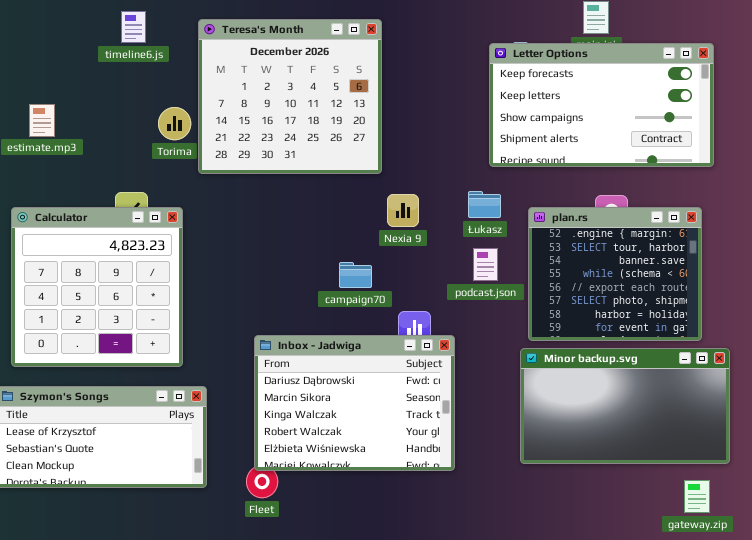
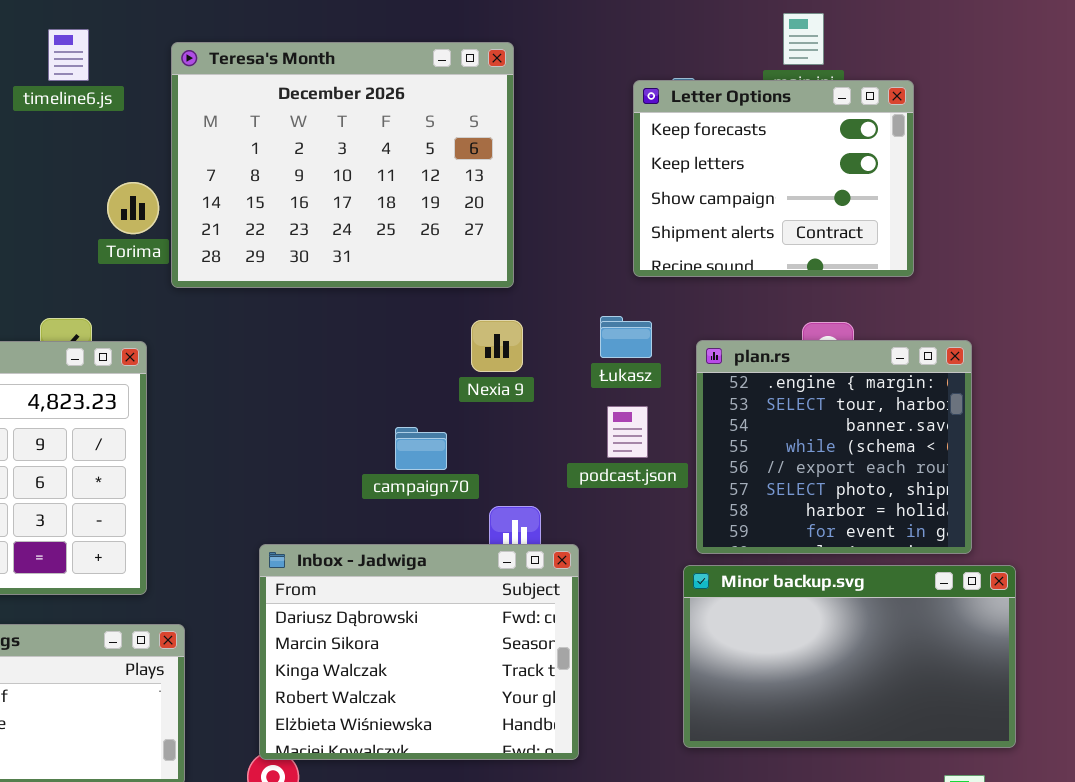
Teresa's Month: [198,19,382,174] -> [171,42,514,288], resized
Letter Options: [489,43,714,167] -> [633,80,914,277], resized

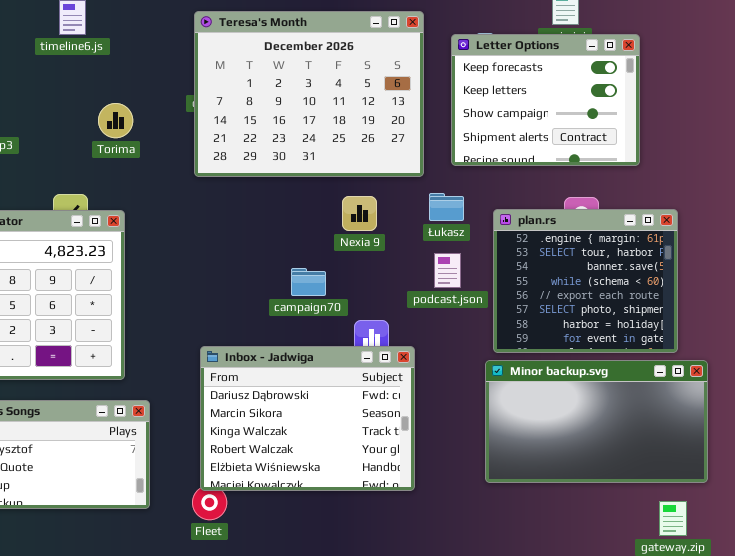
Teresa's Month: [171,42,514,288] -> [194,11,424,177], moved

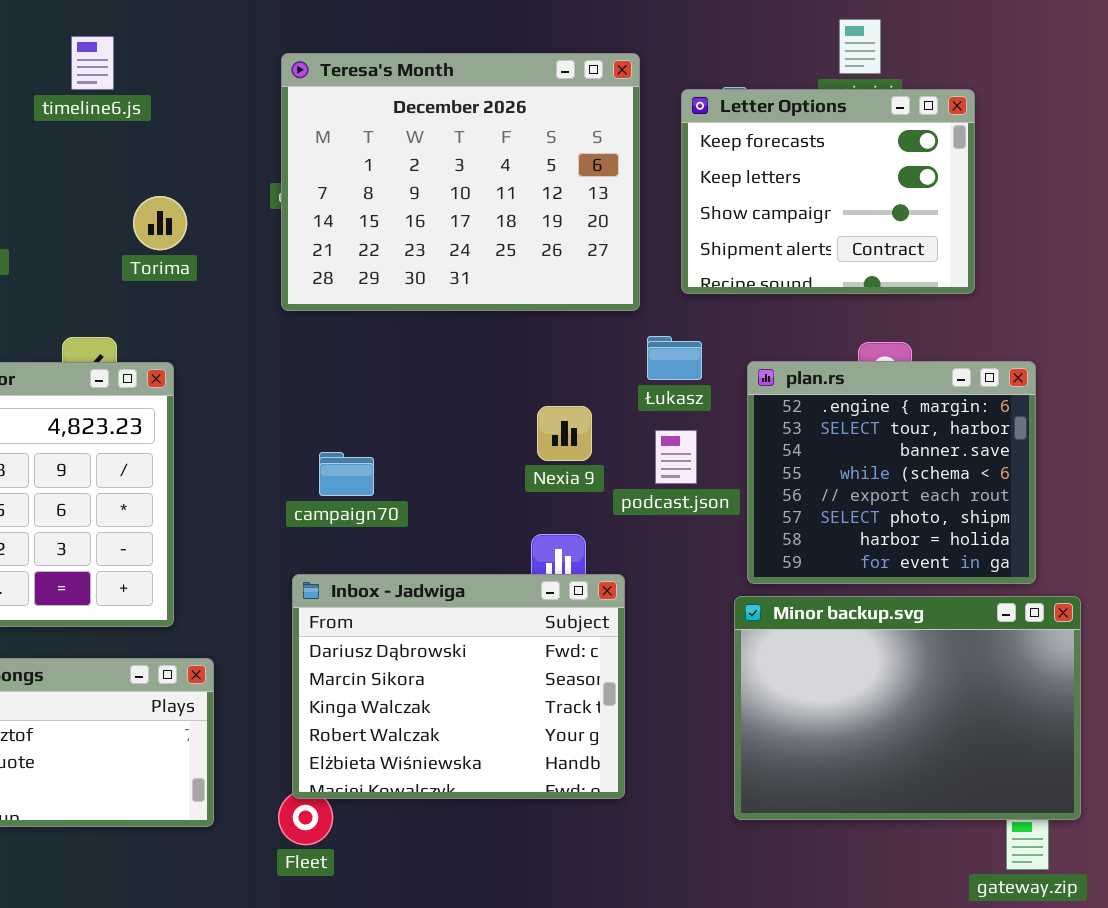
Nexia 9: [342,196,377,231] -> [537,406,592,461], moved
campaign70: [291,268,326,296] -> [319,452,374,496], moved
Minor backup.svg: [485,360,708,483] -> [734,596,1081,820], resized

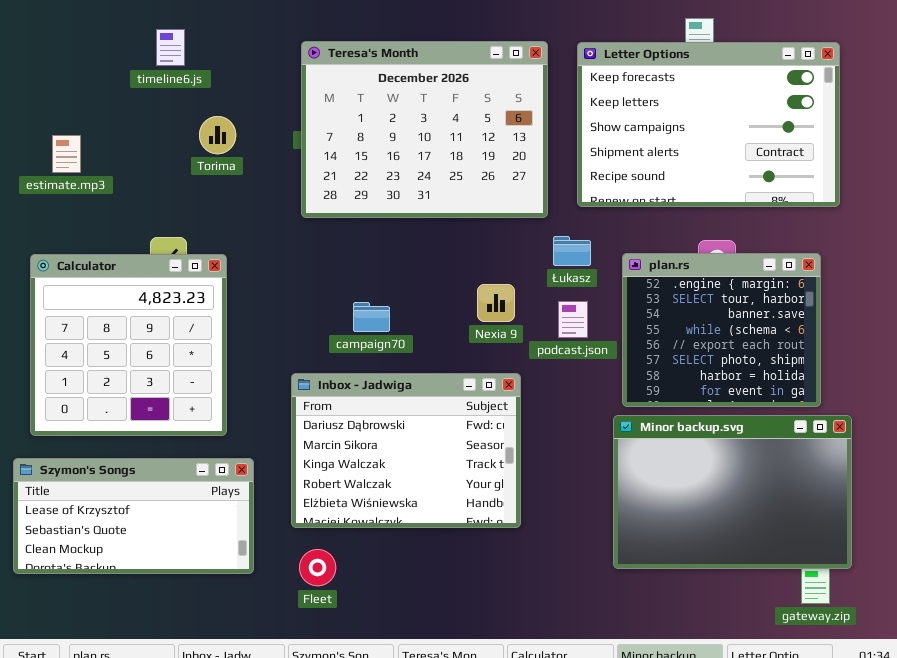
Letter Options: [681,89,975,294] -> [577,42,840,207], resized
Torima: [133,196,187,250] -> [199,116,236,154], moved
campaign70: [319,452,374,496] -> [353,302,390,332], moved
Inbox - Jadwiga: [292,574,625,799] -> [291,373,521,528], moved

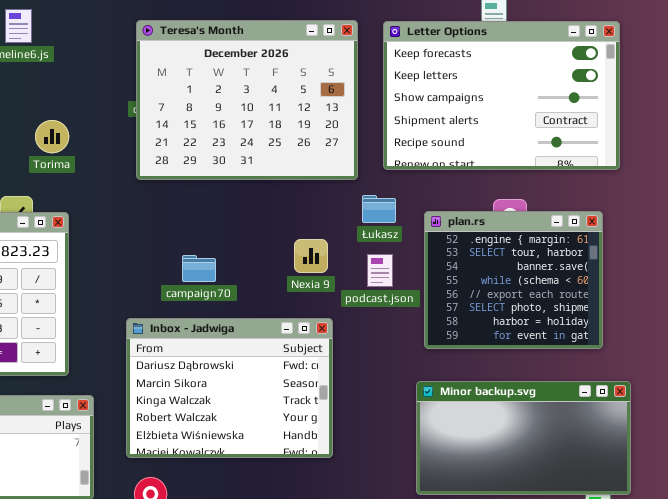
Torima: [199,116,236,154] -> [35,120,69,153], moved
Minor backup.svg: [613,415,852,569] -> [416,381,631,495], resized

